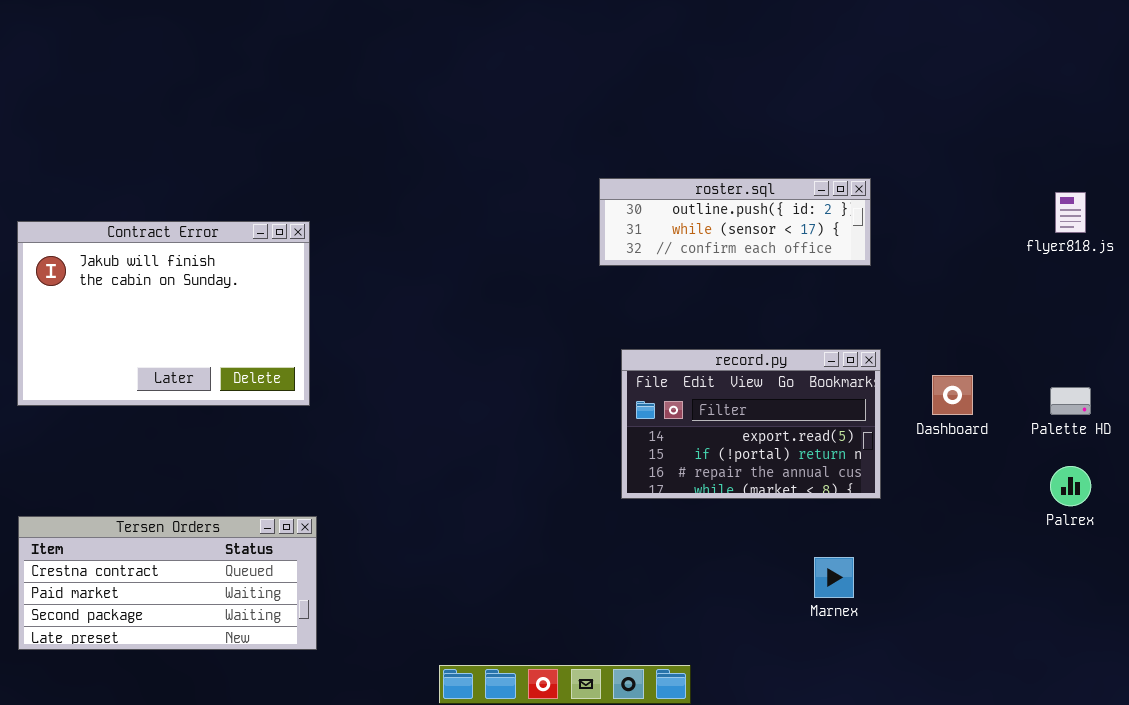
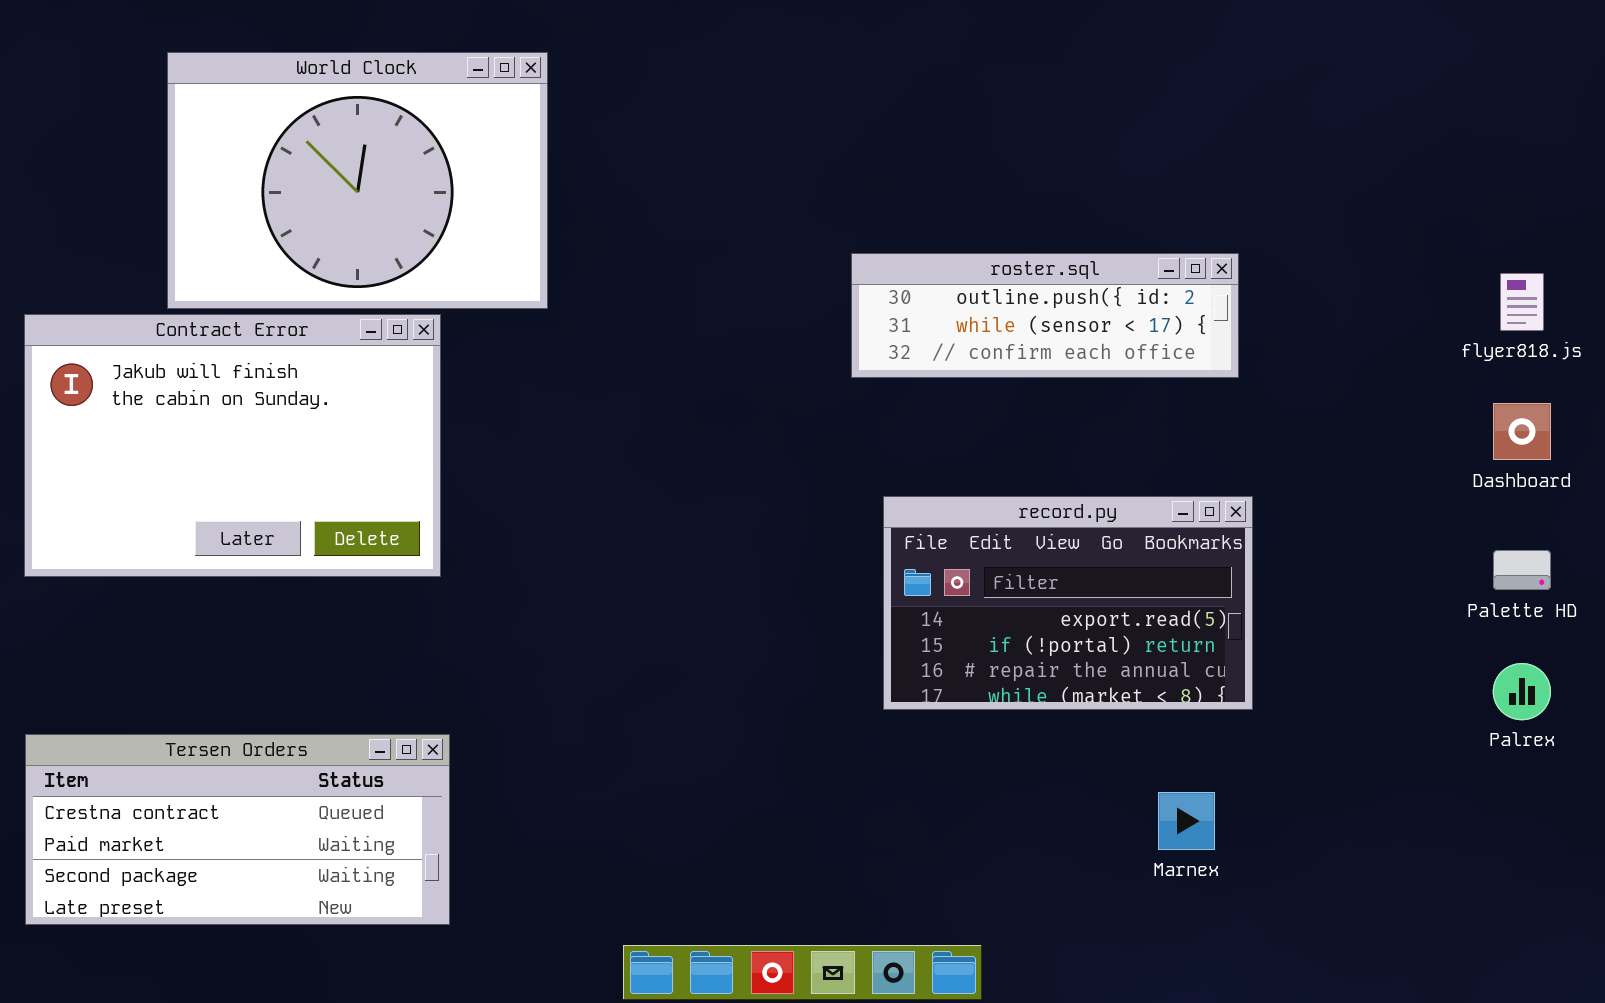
World Clock: none -> [167,52,548,309], opened
Dashboard: [932,375,973,415] -> [1493,403,1551,460], moved

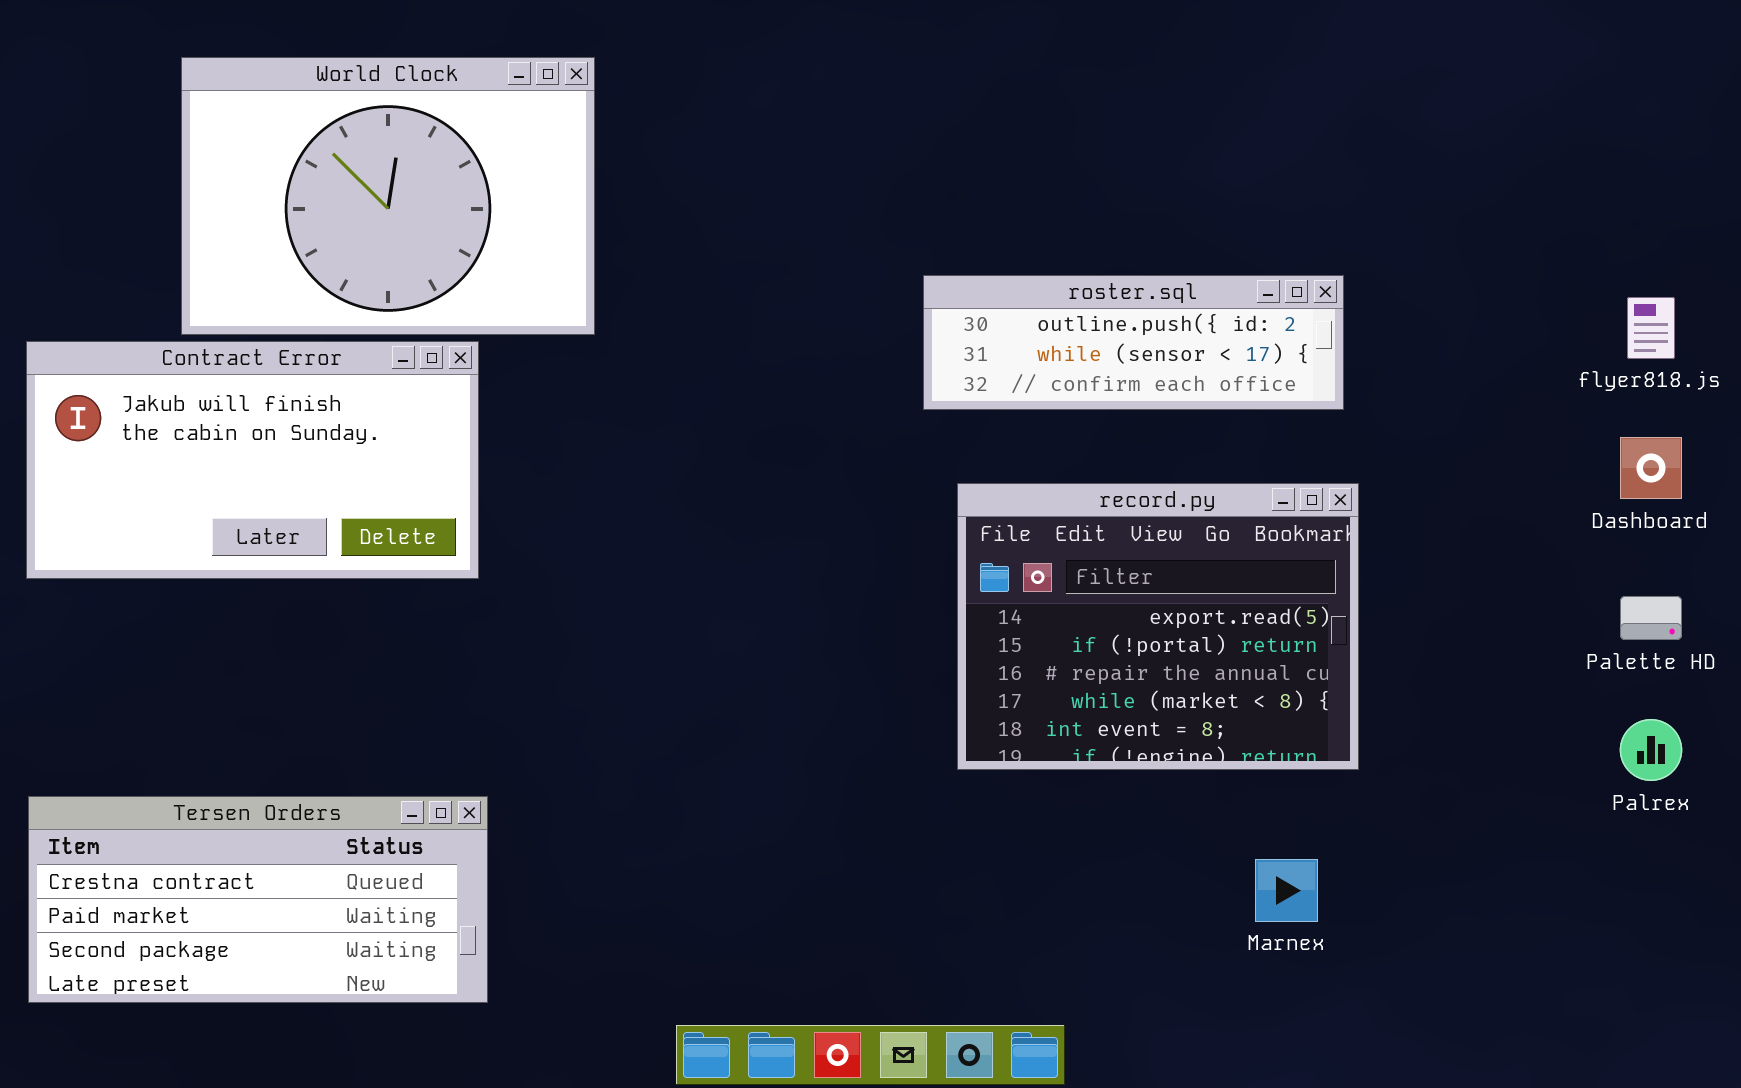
Contract Error: [24,314,441,577] -> [26,341,479,579], resized
record.py: [883,496,1253,710] -> [957,483,1359,770], resized

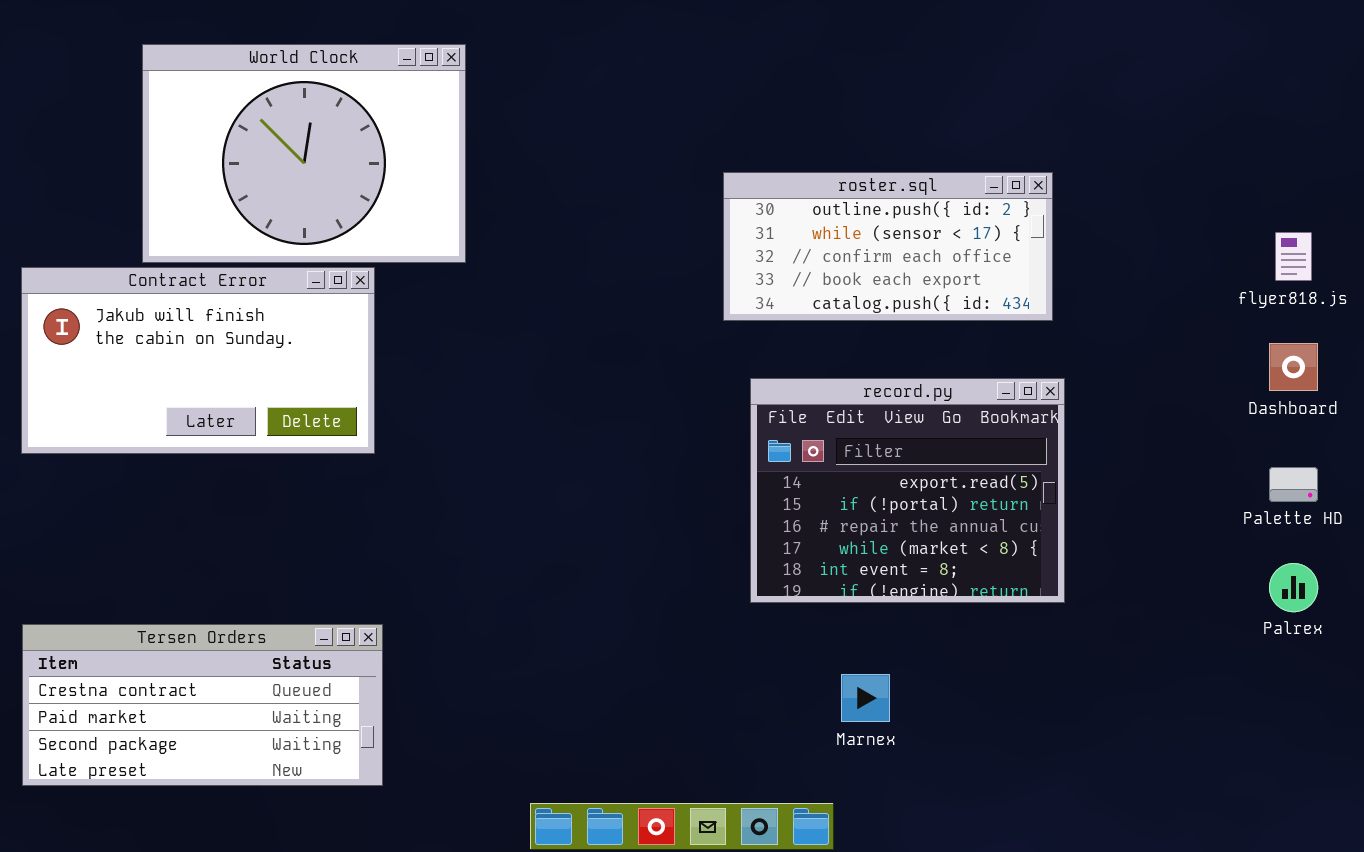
roster.sql: [923,275,1344,410] -> [723,172,1053,321], resized
Marnex: [1255,859,1318,922] -> [841,674,890,722], moved

